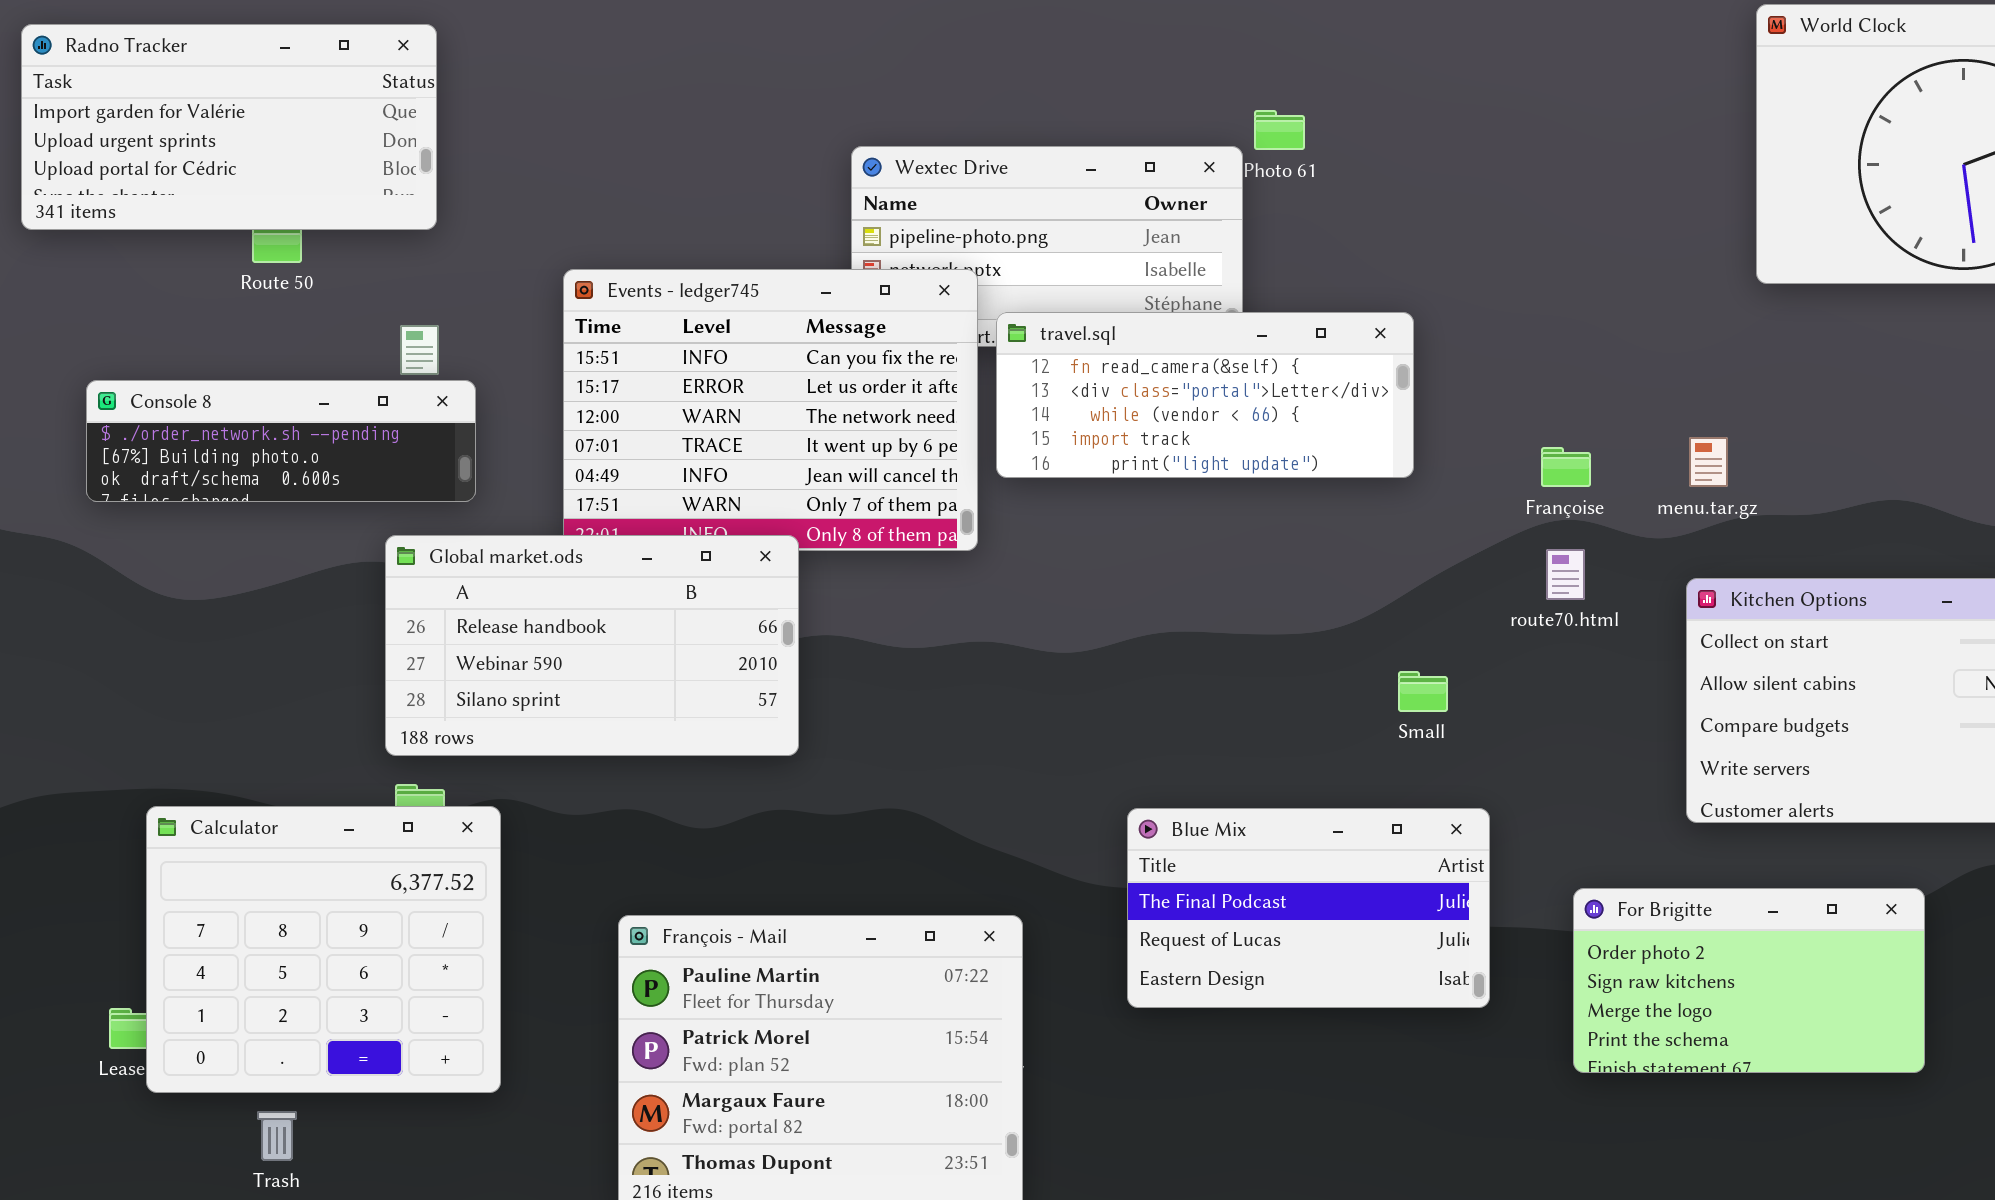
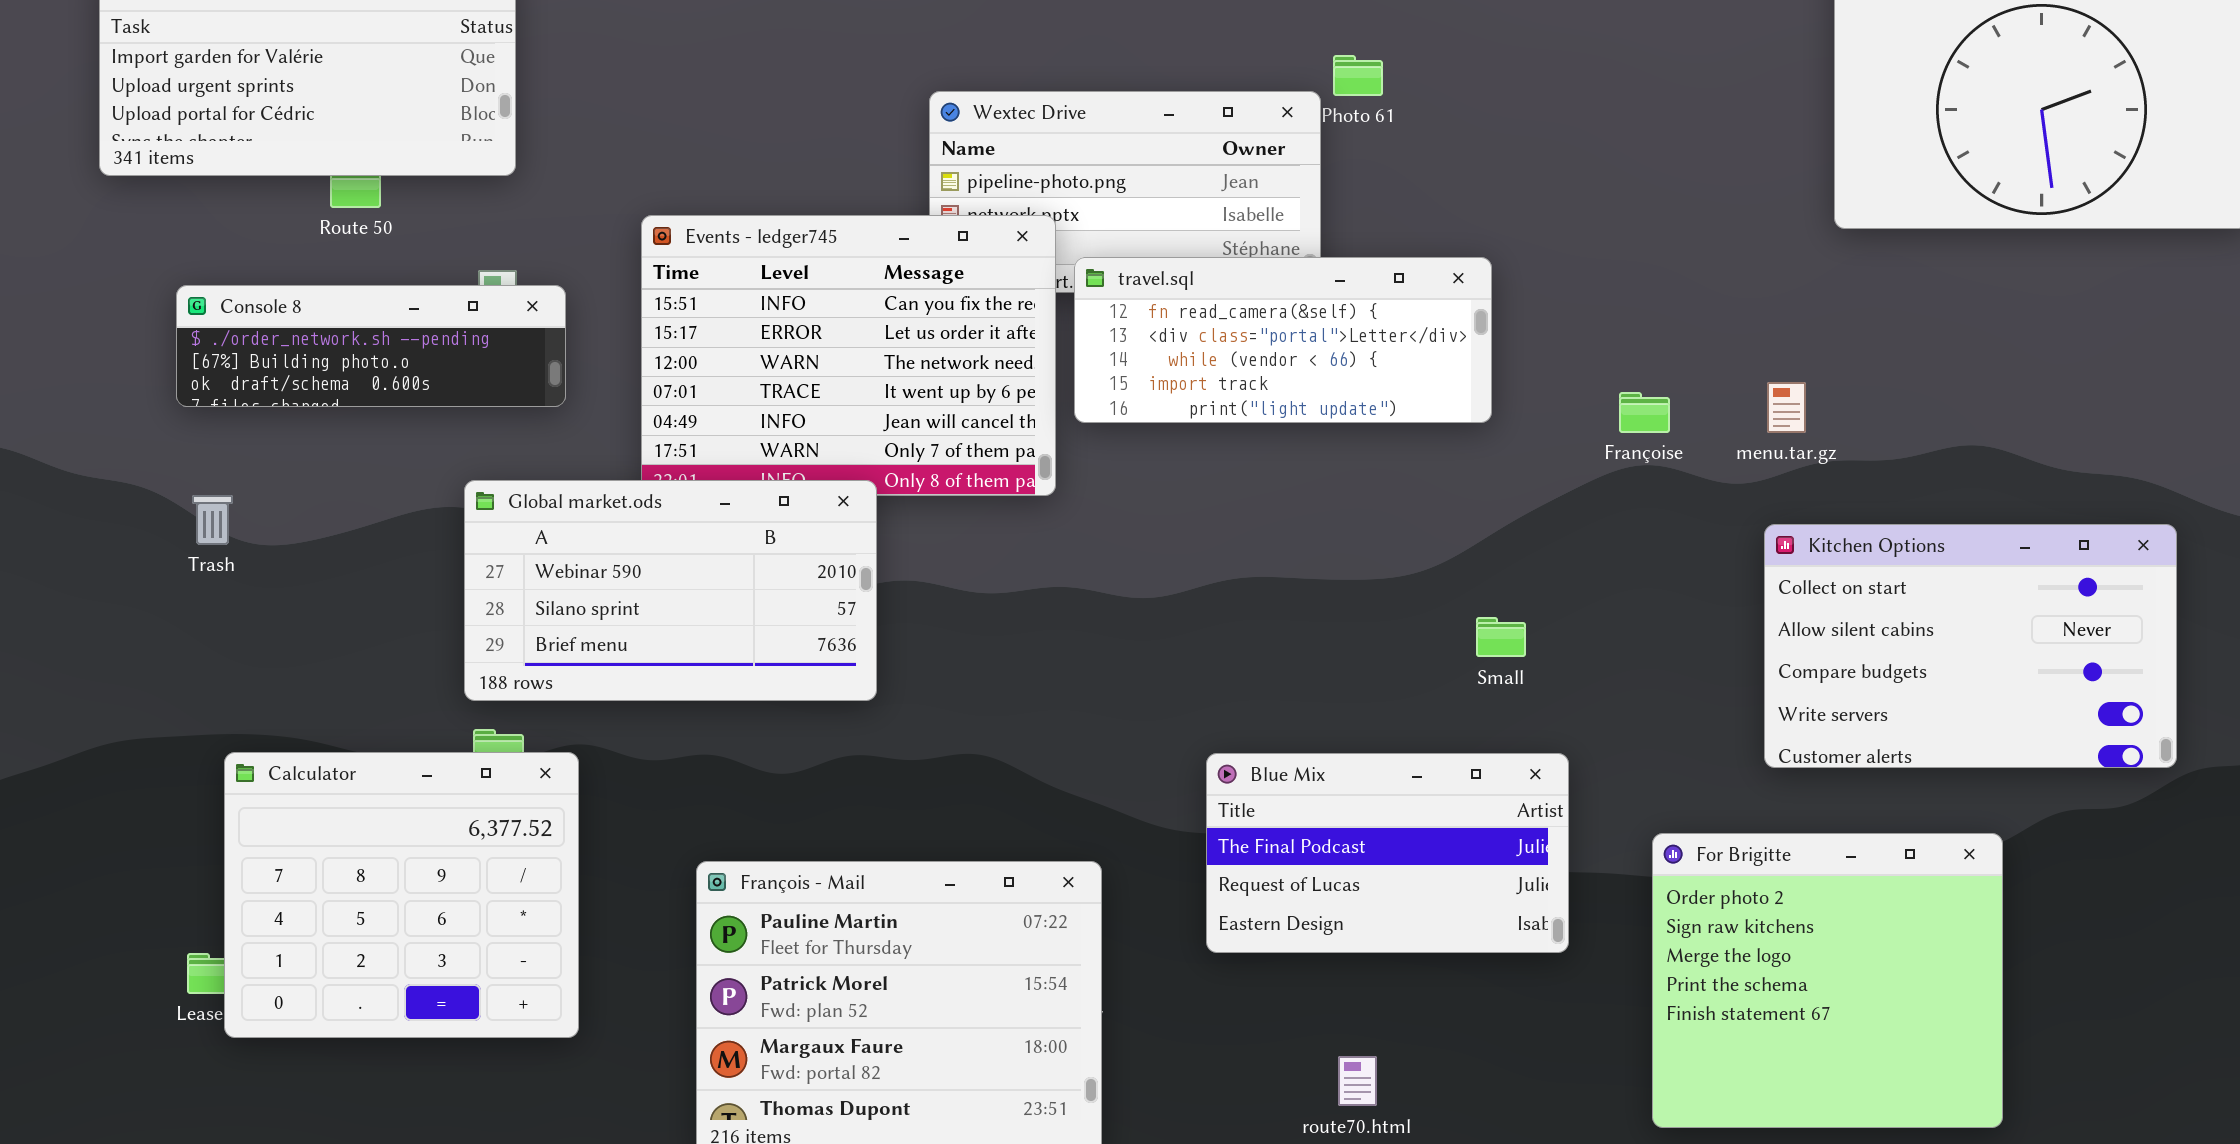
Console 8: [86,380,476,502] -> [176,285,566,407], moved
Global market.ods: [385,535,799,756] -> [464,480,877,701], scrolled down 1 row
route70.html: [1546,549,1585,600] -> [1338,1056,1377,1106], moved
For Brigitte: [1573,888,1925,1073] -> [1652,833,2003,1128], resized
Trash: [257,1111,297,1161] -> [192,495,233,545], moved

